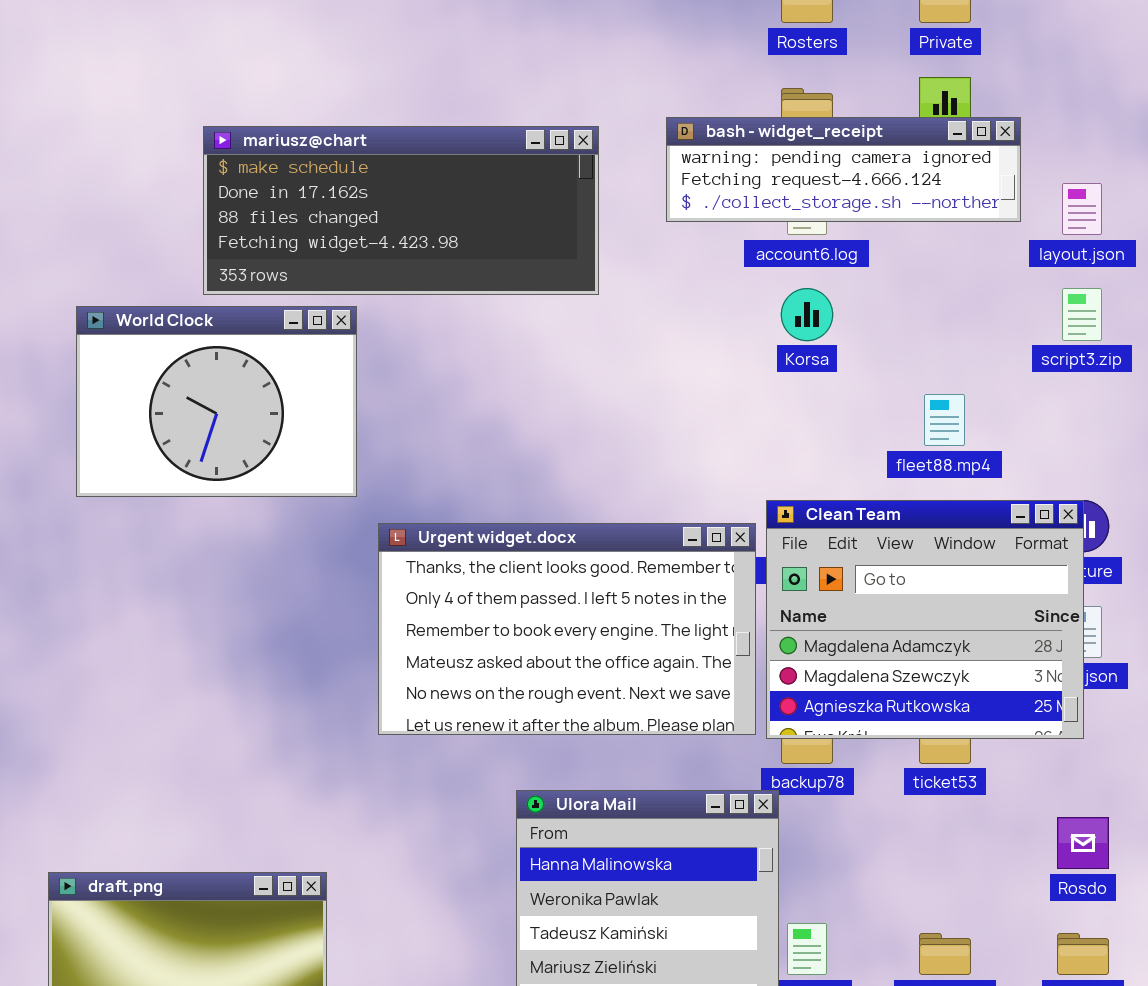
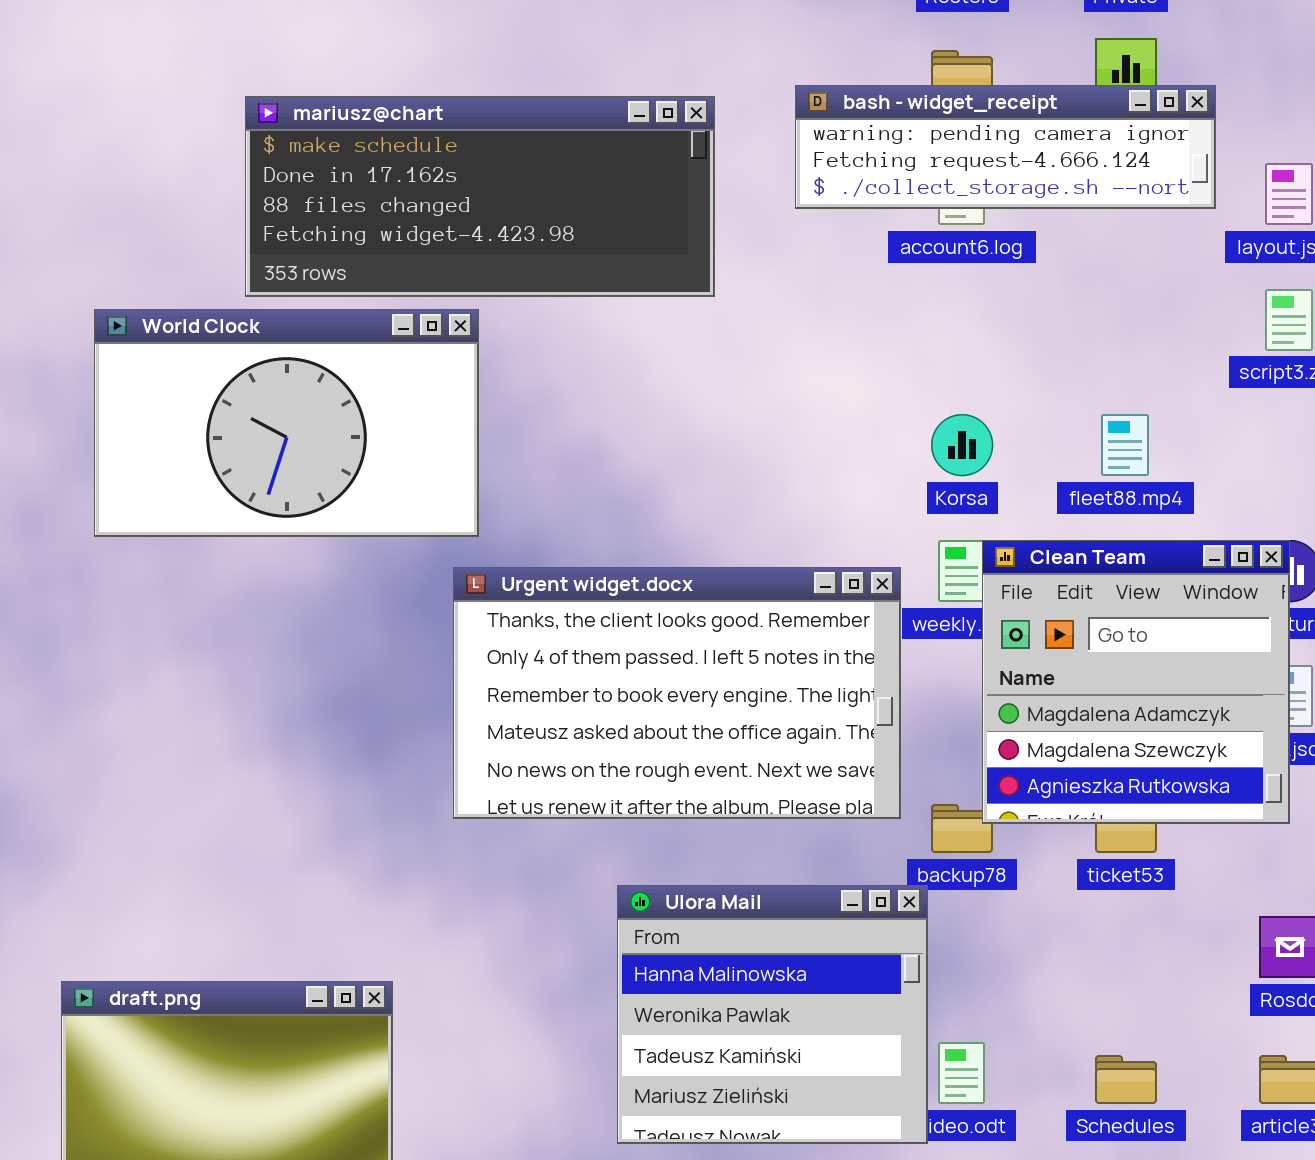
Korsa: [781,288,833,341] -> [931,414,993,476], moved
World Clock: [76,306,357,497] -> [94,309,479,537], resized
Clean Team: [766,500,1084,739] -> [982,540,1290,824], resized

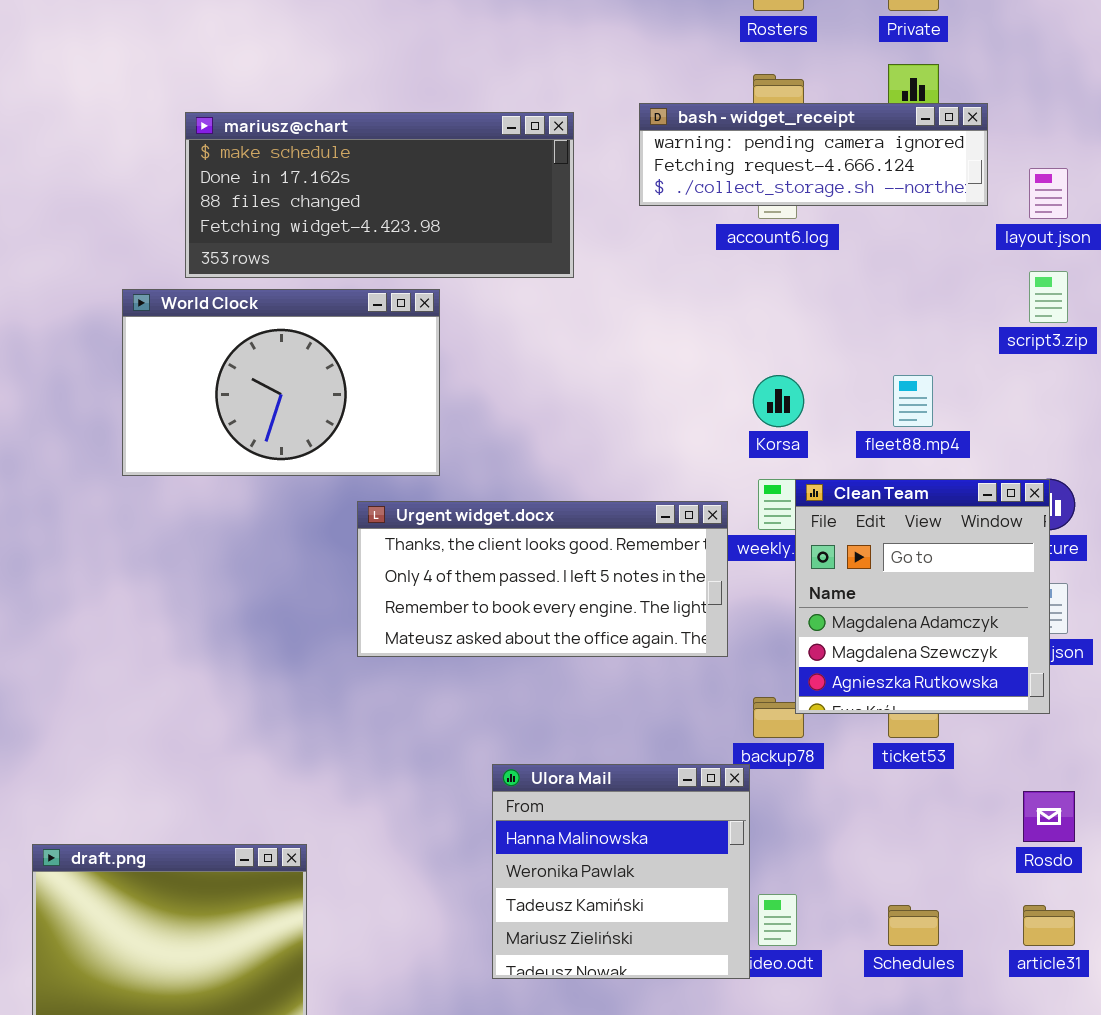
World Clock: [94,309,479,537] -> [122,289,440,476], moved
Urgent widget.docx: [453,567,901,819] -> [357,501,728,657], resized

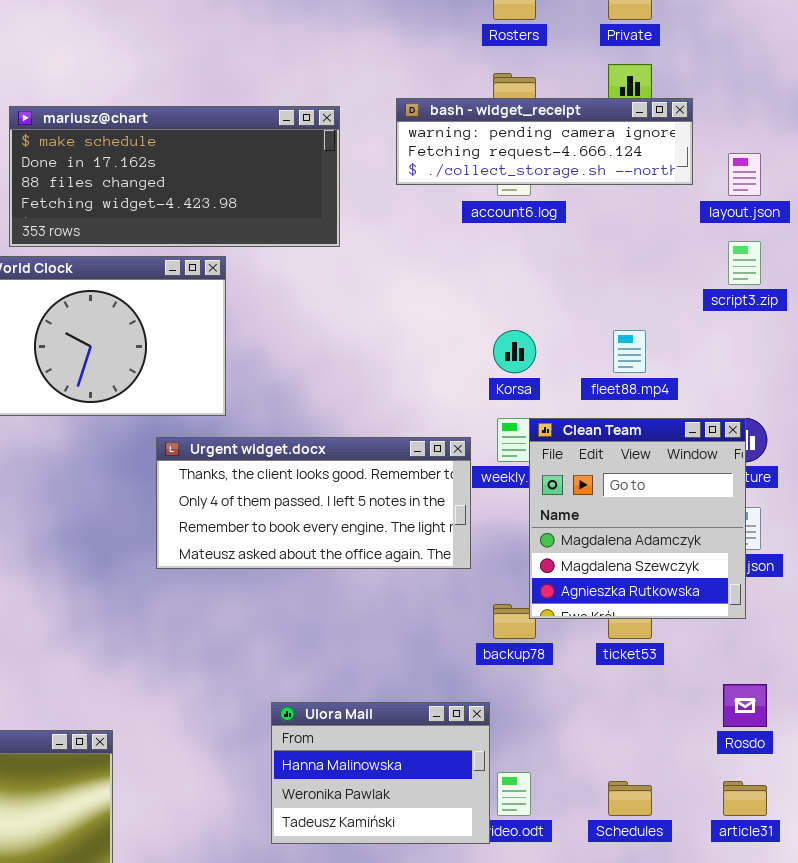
Ulora Mail: [492,764,750,979] -> [271,702,490,844], resized

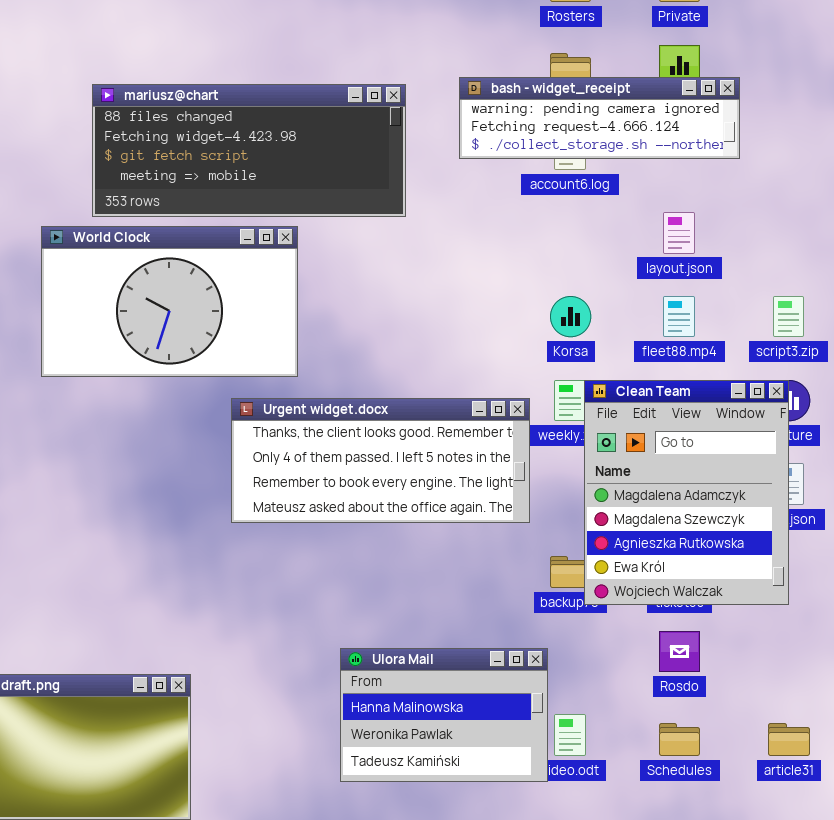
mariusz@chart: [9,106,340,247] -> [92,84,406,217], scrolled down 2 rows
layout.json: [728,153,761,196] -> [663,212,695,254], moved
script3.zip: [728,241,761,285] -> [773,296,804,337], moved
Clean Team: [529,418,746,619] -> [584,380,789,605], resized
Rosdo: [723,684,767,727] -> [659,631,700,672], moved

